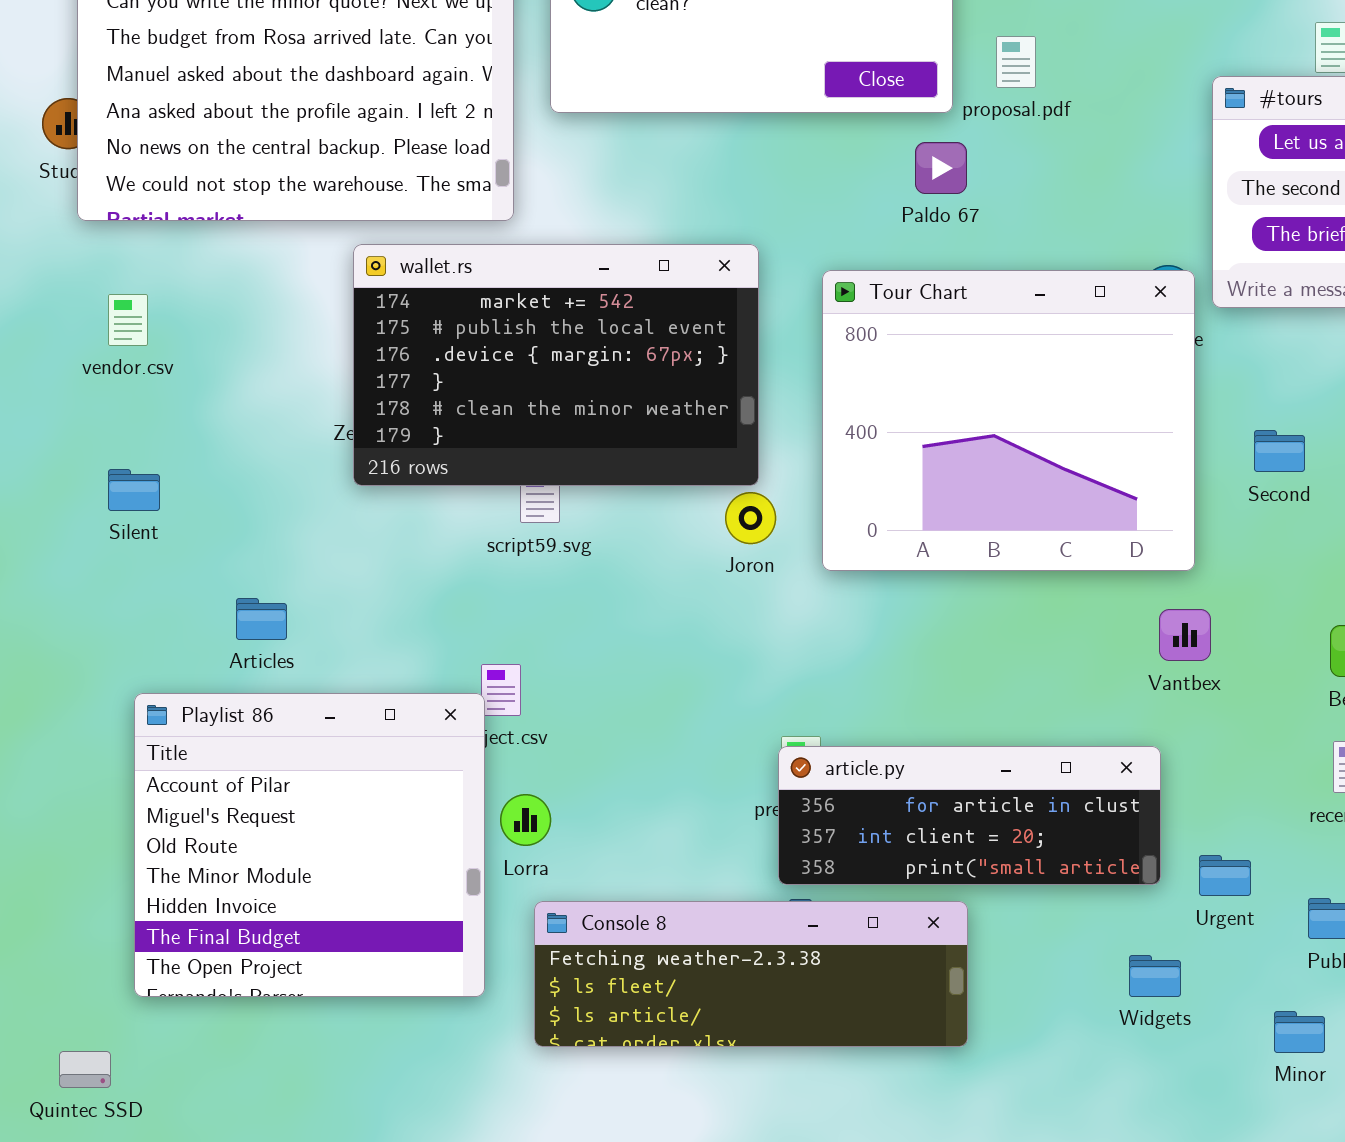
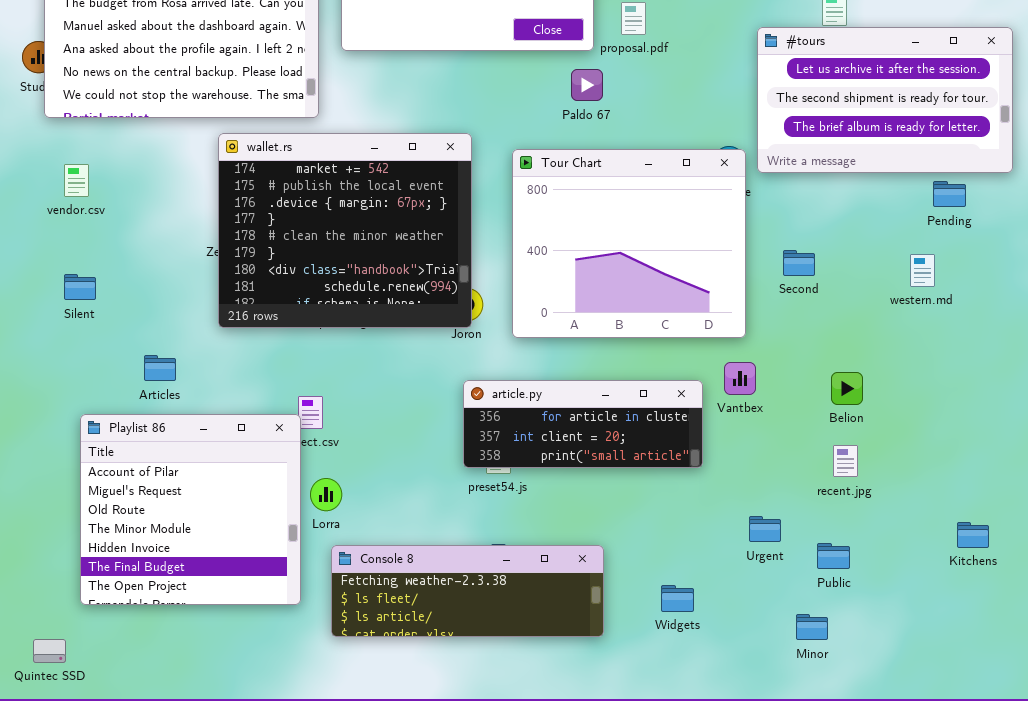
wallet.rs: [353,244,759,486] -> [218,133,472,328], resized
article.py: [778,746,1161,885] -> [463,380,703,468], moved
Widgets: [1129,955,1181,997] -> [661,585,694,612], moved

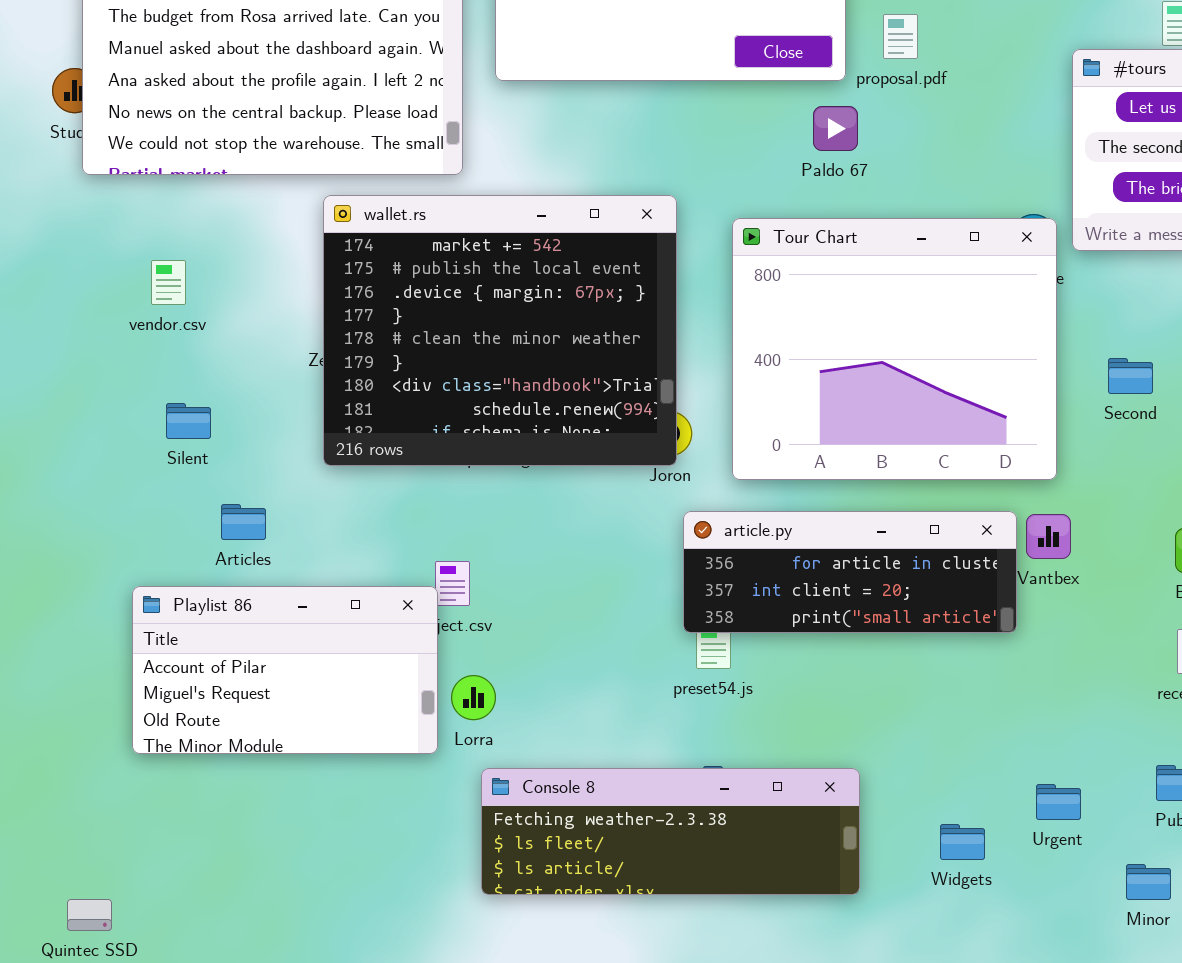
vendor.csv: [64,164,89,197] -> [151,260,186,305], moved
Silent: [64,274,96,300] -> [166,403,211,439], moved
article.py: [463,380,703,468] -> [683,511,1017,633], moved
Playlist 86: [80,414,301,605] -> [132,586,438,754], resized
Urgent: [749,516,781,542] -> [1036,784,1081,820], moved

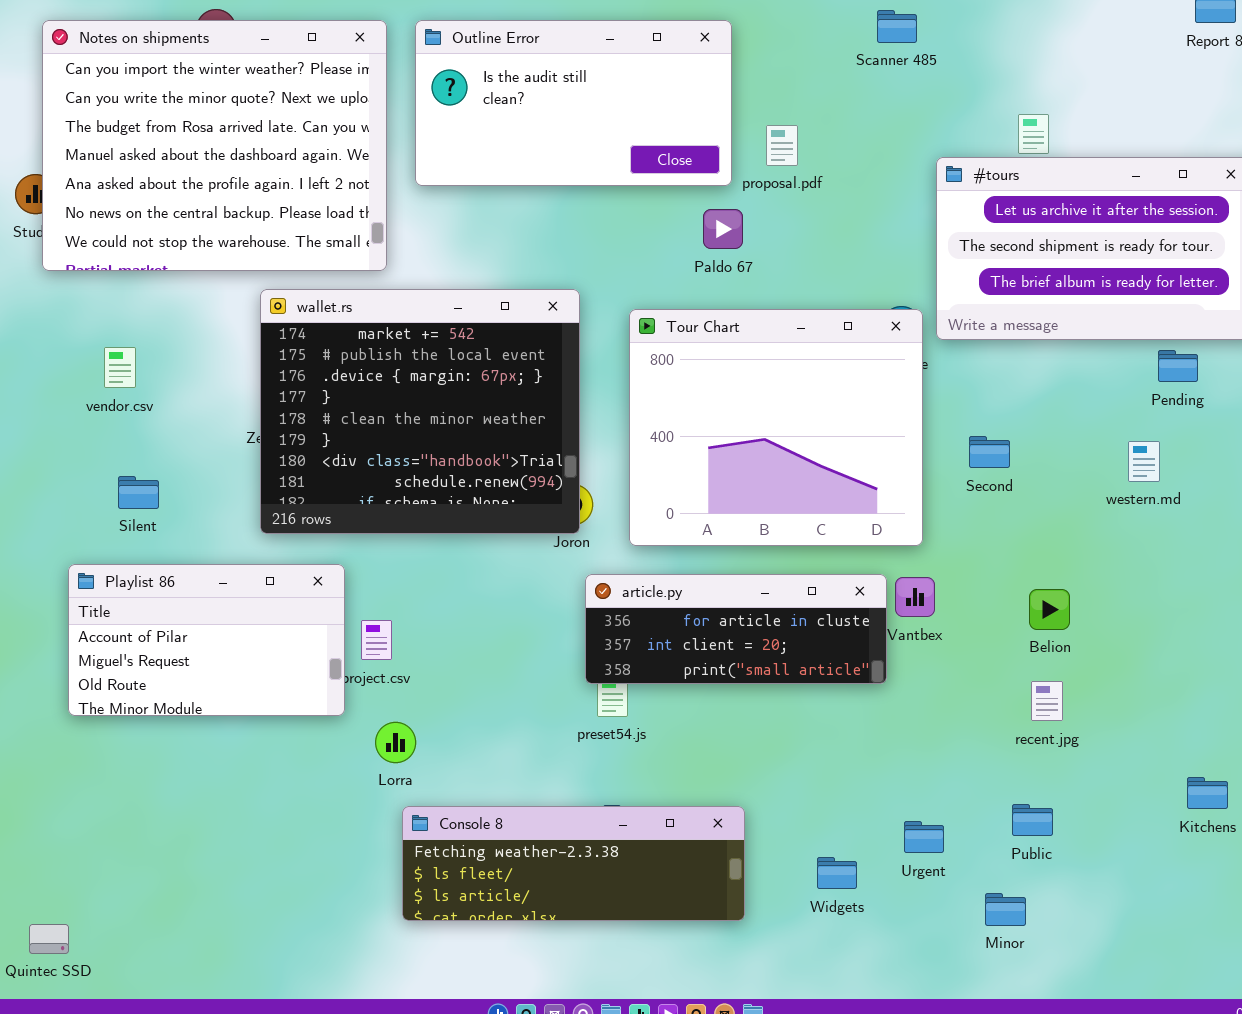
Playlist 86: [132,586,438,754] -> [68,564,345,716], moved

